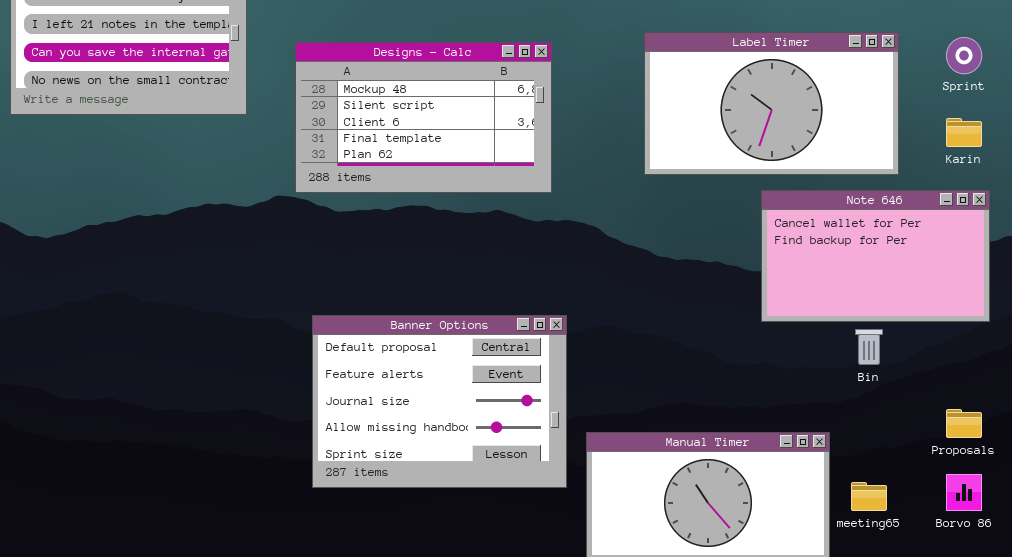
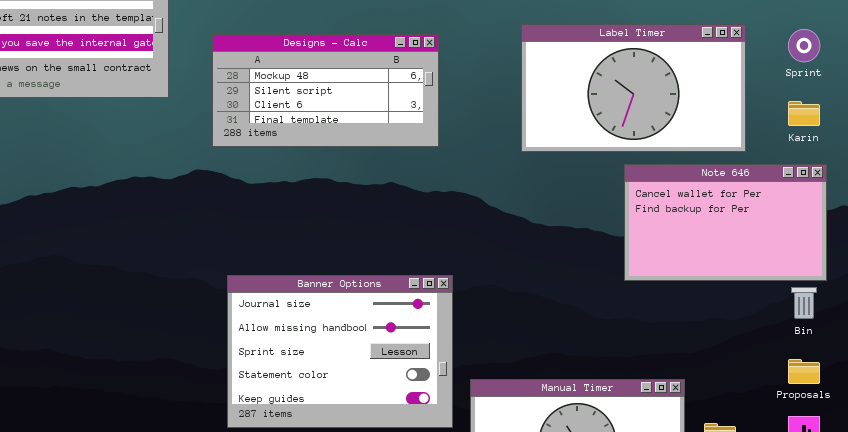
Designs - Calc: [295,42,552,193] -> [212,34,439,147], resized
Banner Options: [312,315,567,488] -> [227,275,453,428], scrolled down 2 rows
Bin: [855,329,883,365] -> [791,287,817,319], moved

